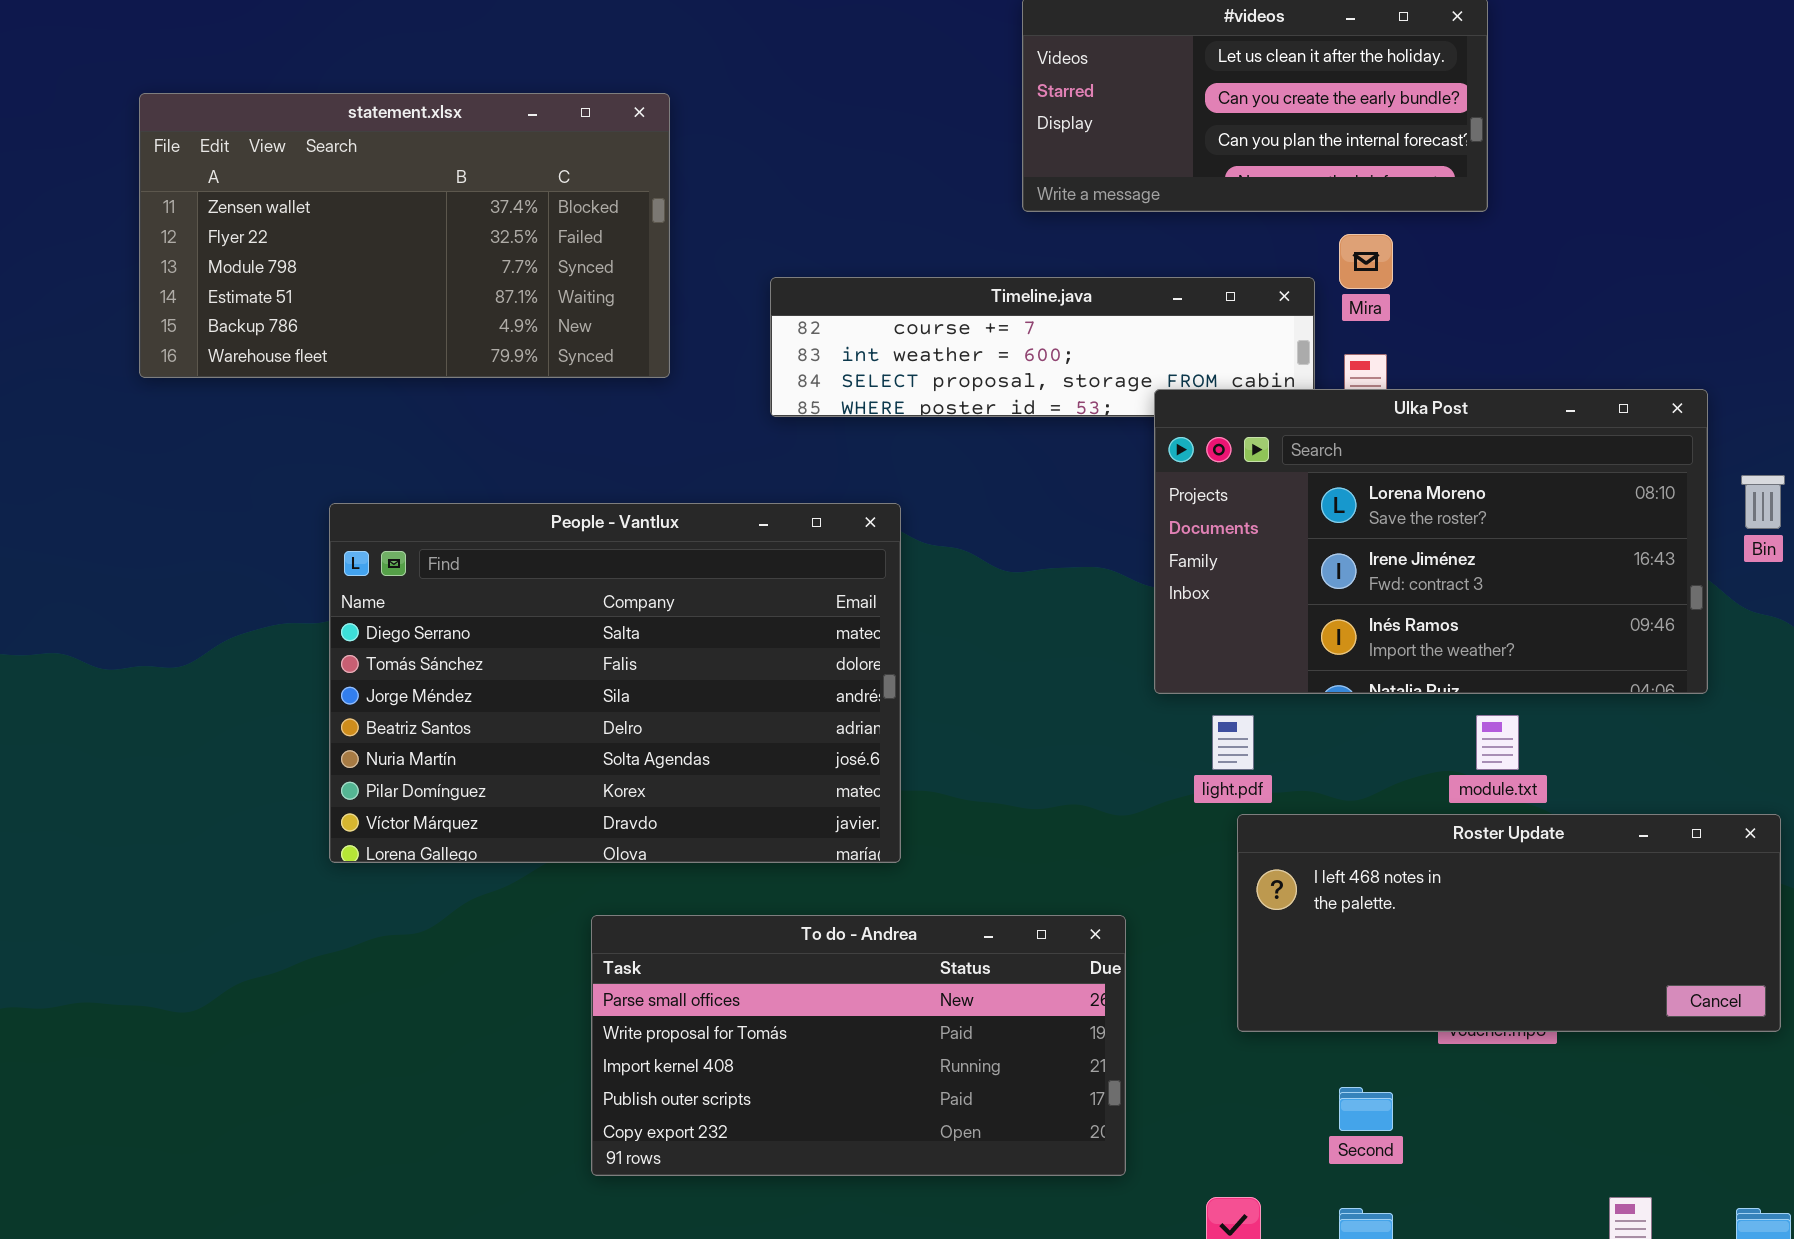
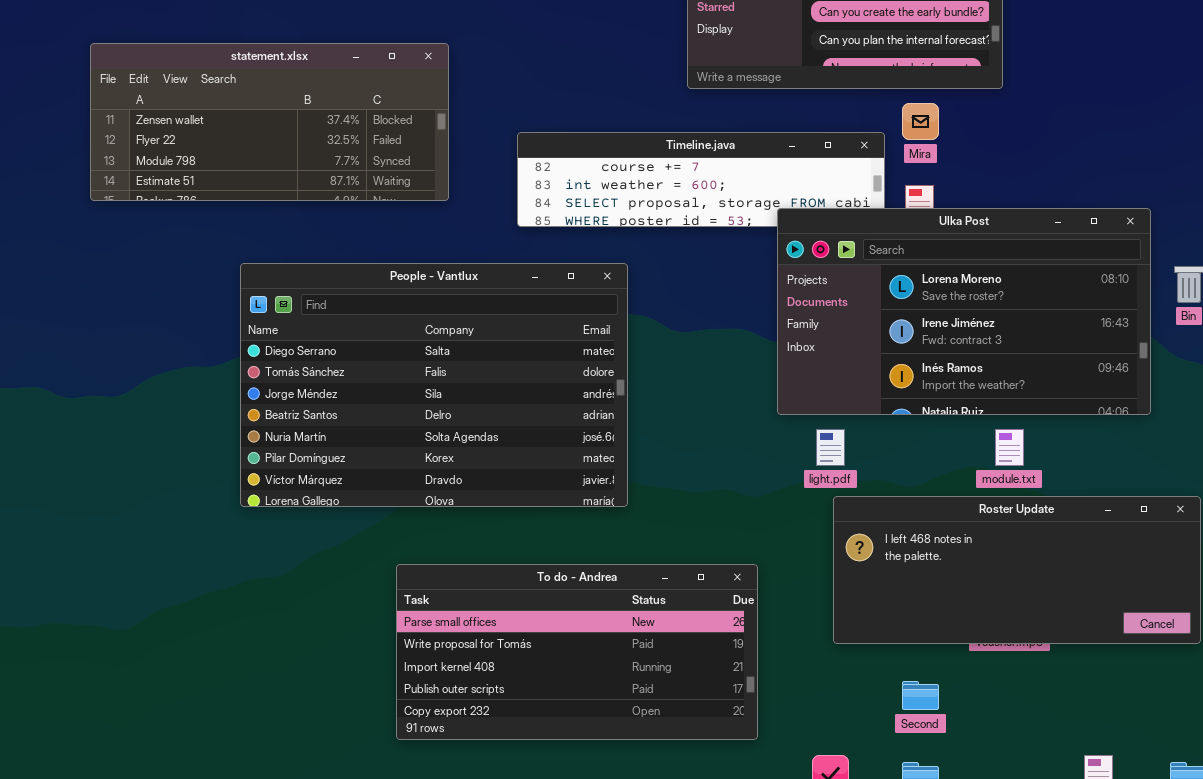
statement.xlsx: [139,93,670,378] -> [90,43,449,201], resized
People - Vantlux: [329,503,901,863] -> [240,263,628,507], moved

